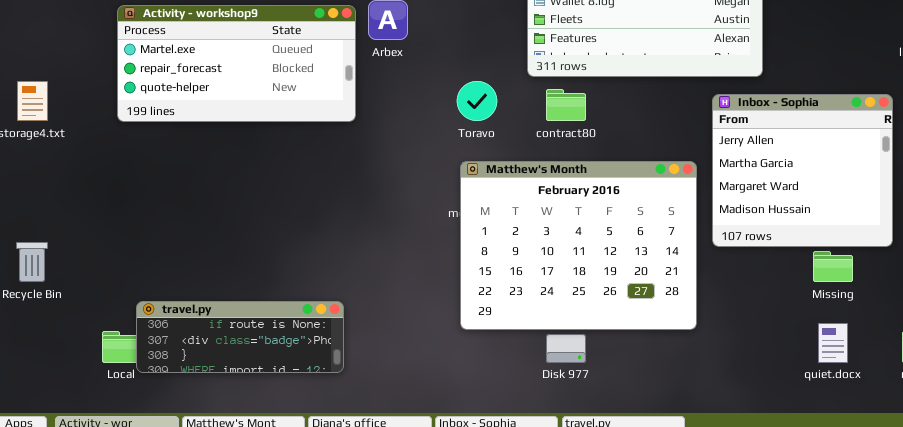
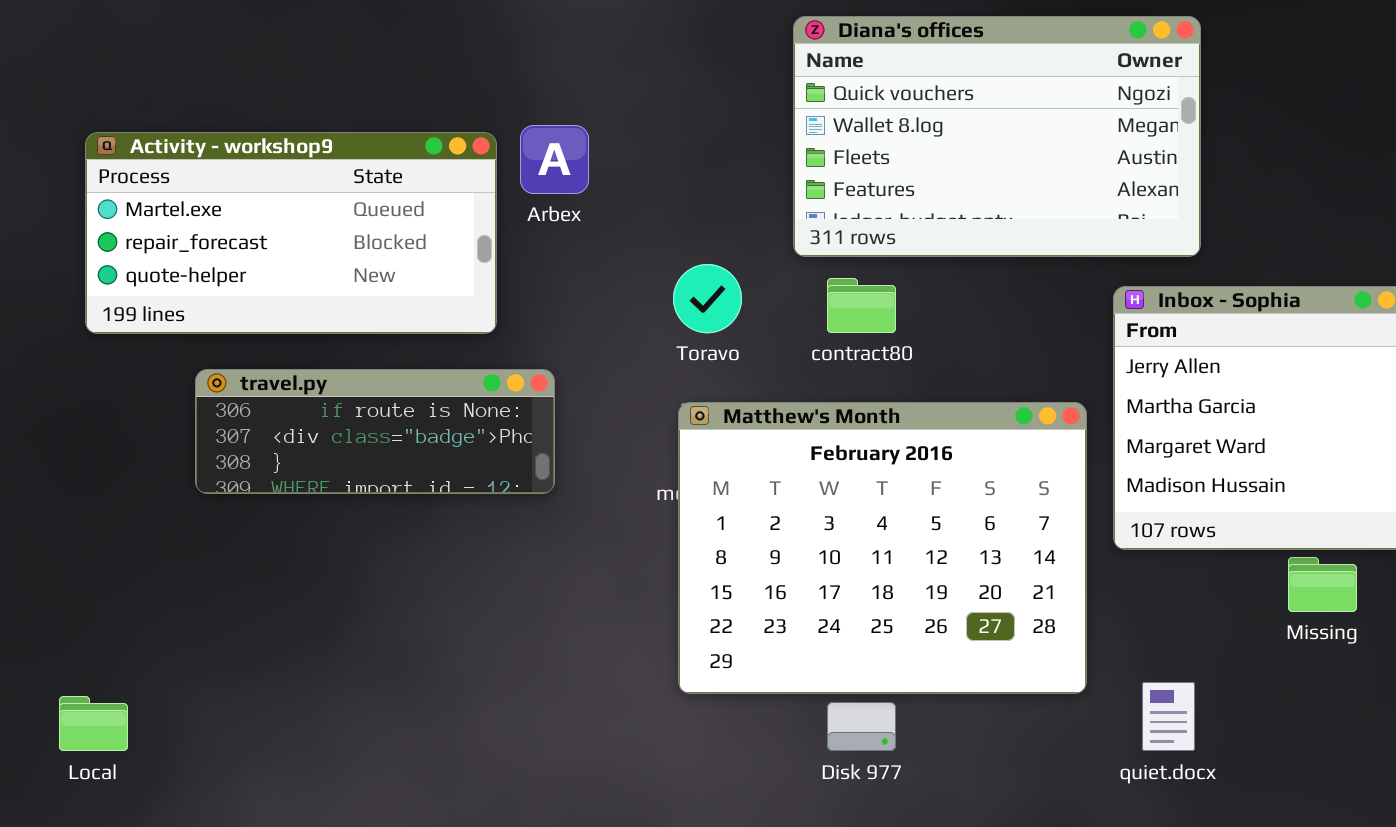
travel.py: [136,301,344,373] -> [195,369,555,494], moved
quiet.docx: [818,323,848,363] -> [1142,682,1195,751], moved

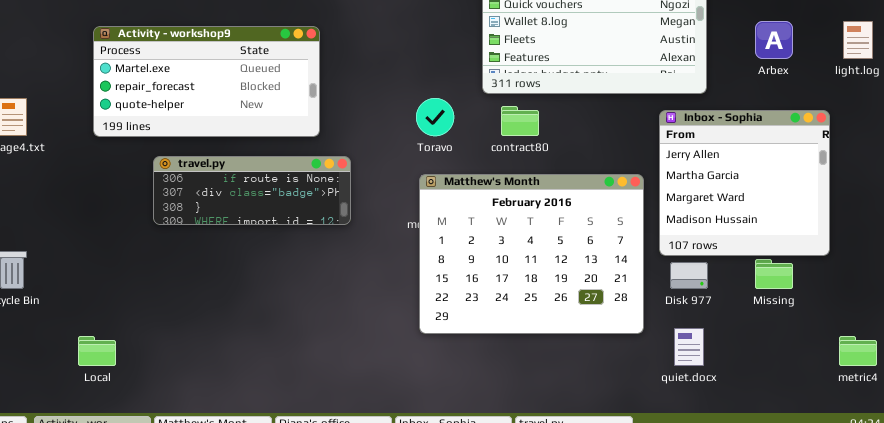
Arbex: [520,125,589,194] -> [755,21,793,59], moved
Disk 977: [827,702,896,751] -> [670,262,708,289], moved

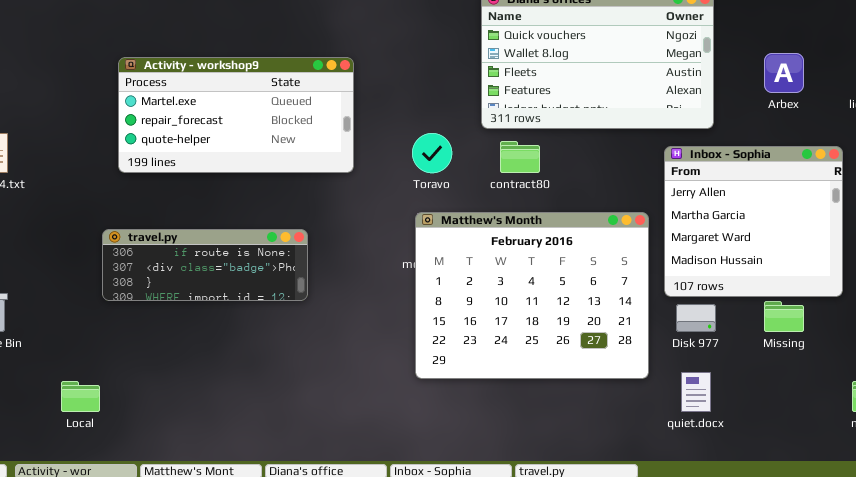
Activity - workshop9: [93,26,320,137] -> [118,57,354,173], moved
travel.py: [153,156,351,225] -> [102,229,308,301], moved

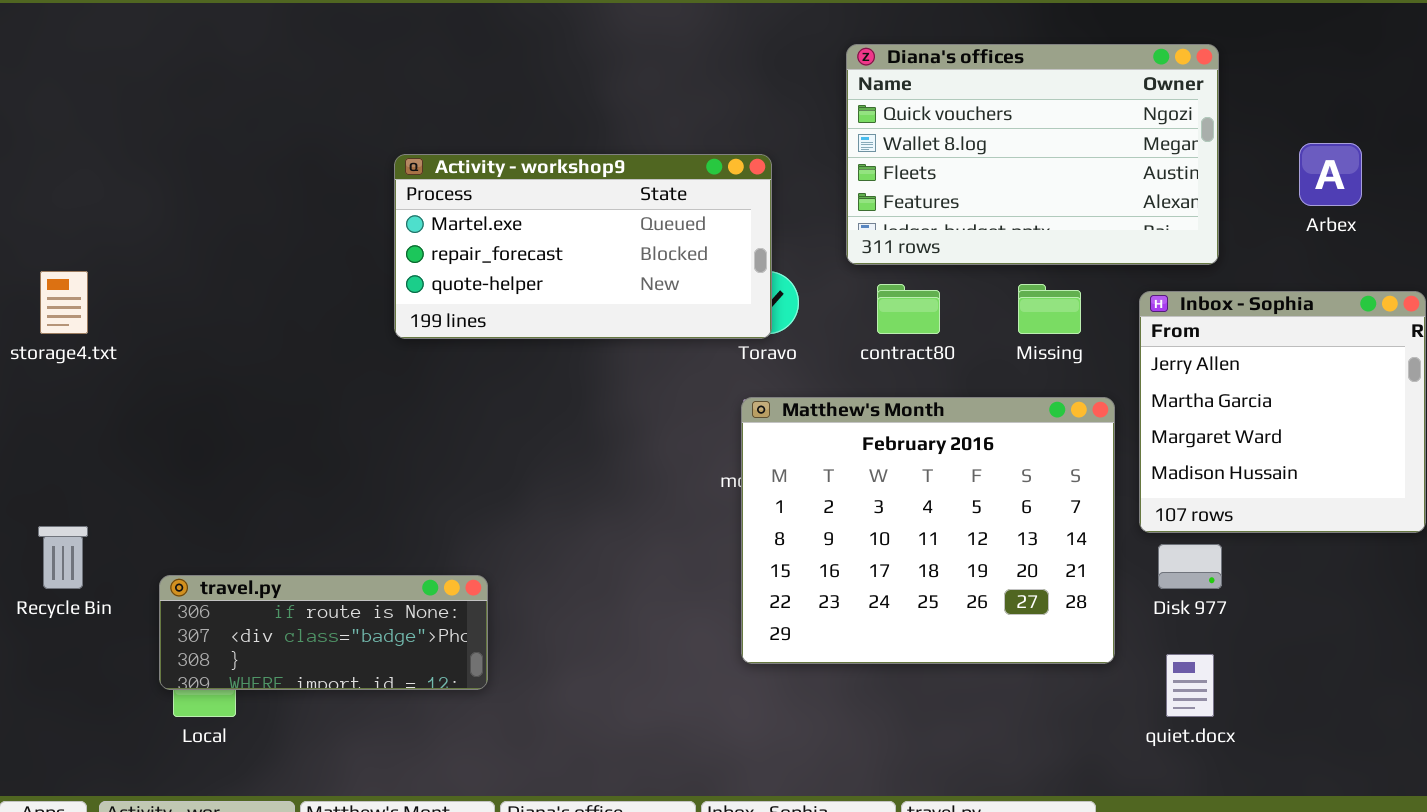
Activity - workshop9: [118,57,354,173] -> [394,154,772,339], moved
travel.py: [102,229,308,301] -> [159,575,488,690], moved
Missing: [764,301,804,332] -> [1018,284,1081,334], moved

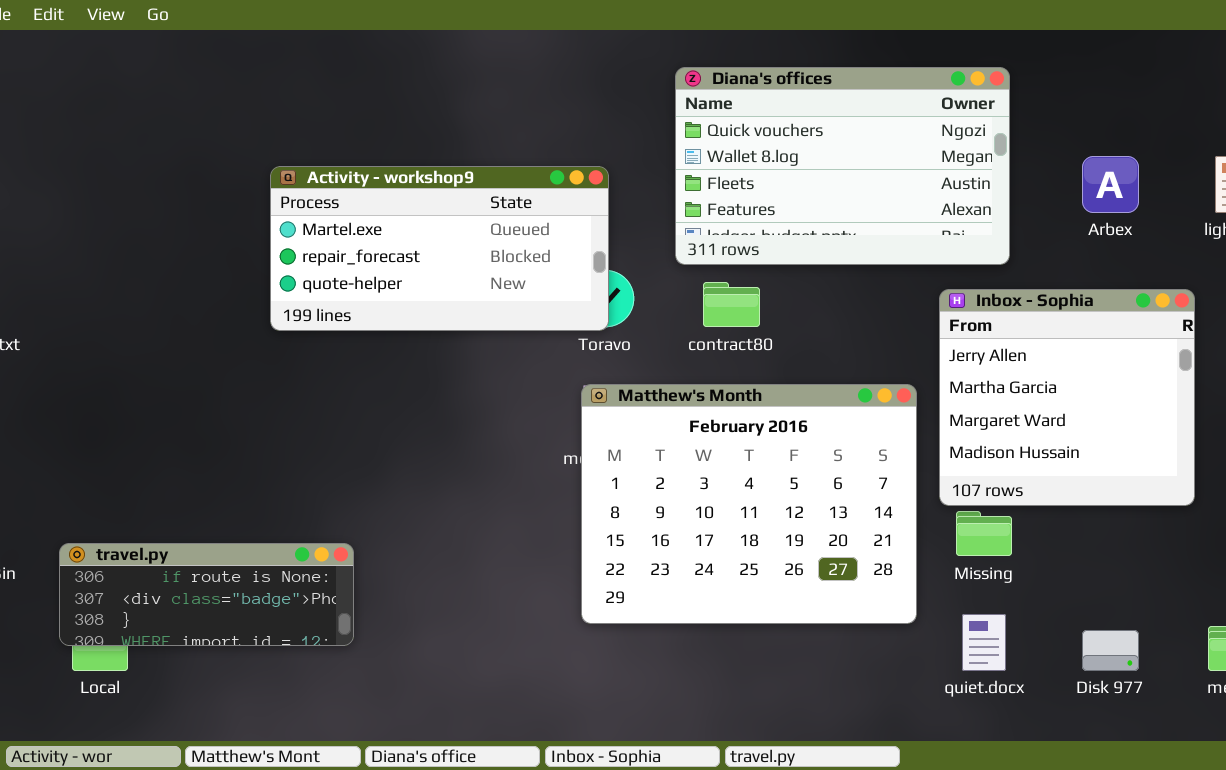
Missing: [1018,284,1081,334] -> [956,511,1012,556], moved
Disk 977: [1158,544,1222,589] -> [1082,630,1139,671], moved

